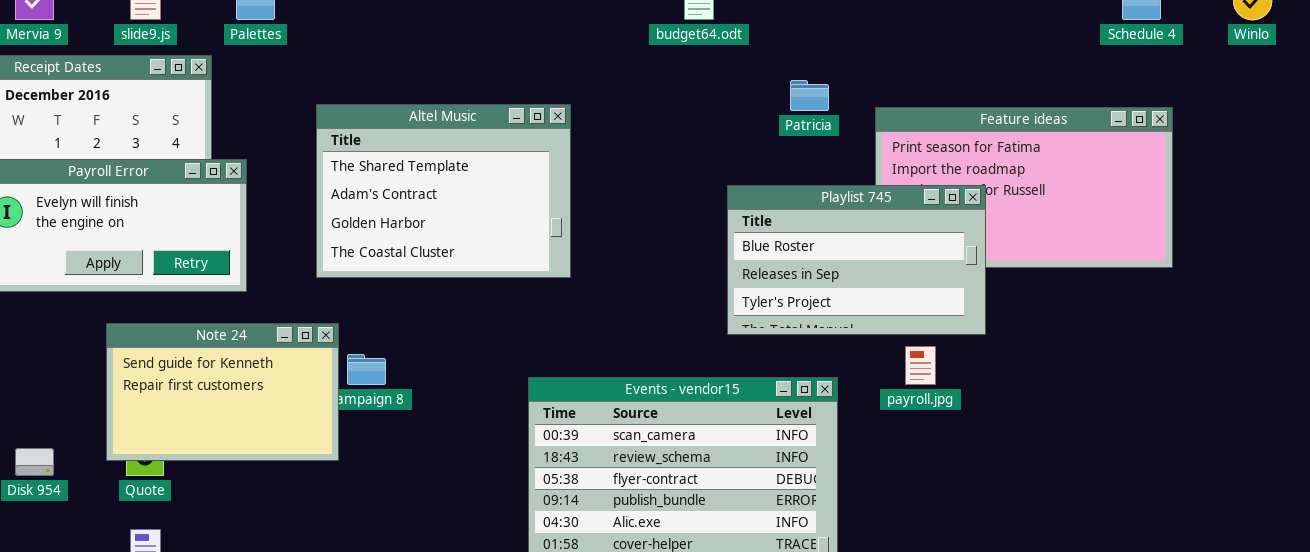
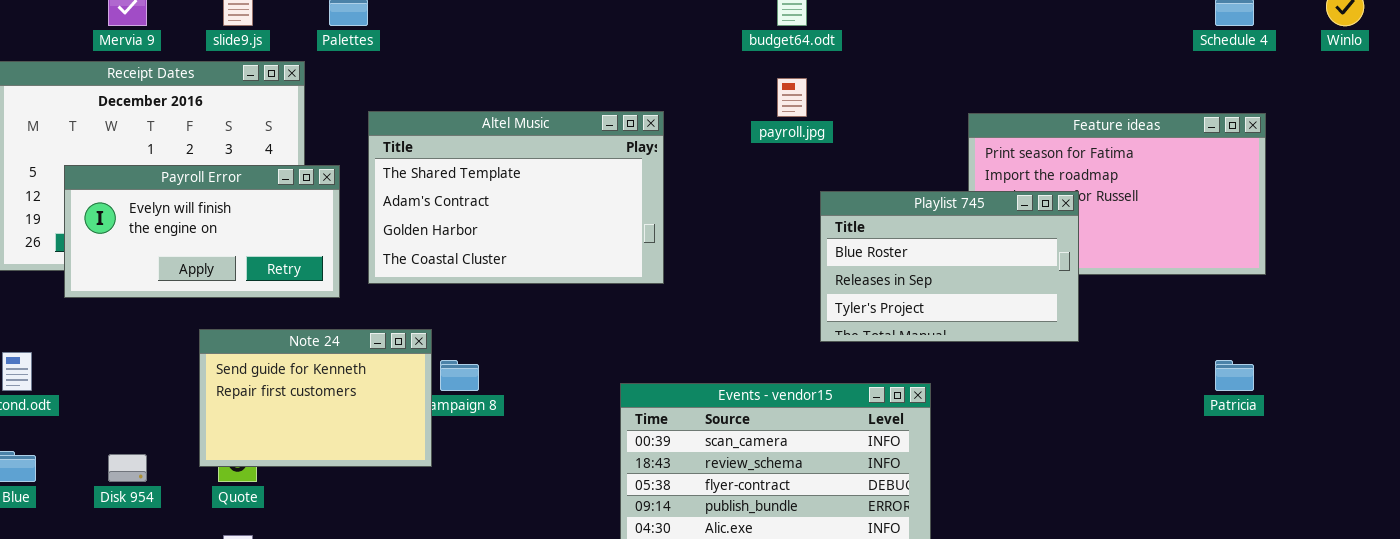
Patricia: [790,80,829,111] -> [1215,360,1254,391], moved
Altel Music: [316,104,571,278] -> [368,111,664,284], resized
payroll.jpg: [905,346,936,385] -> [777,78,807,117], moved

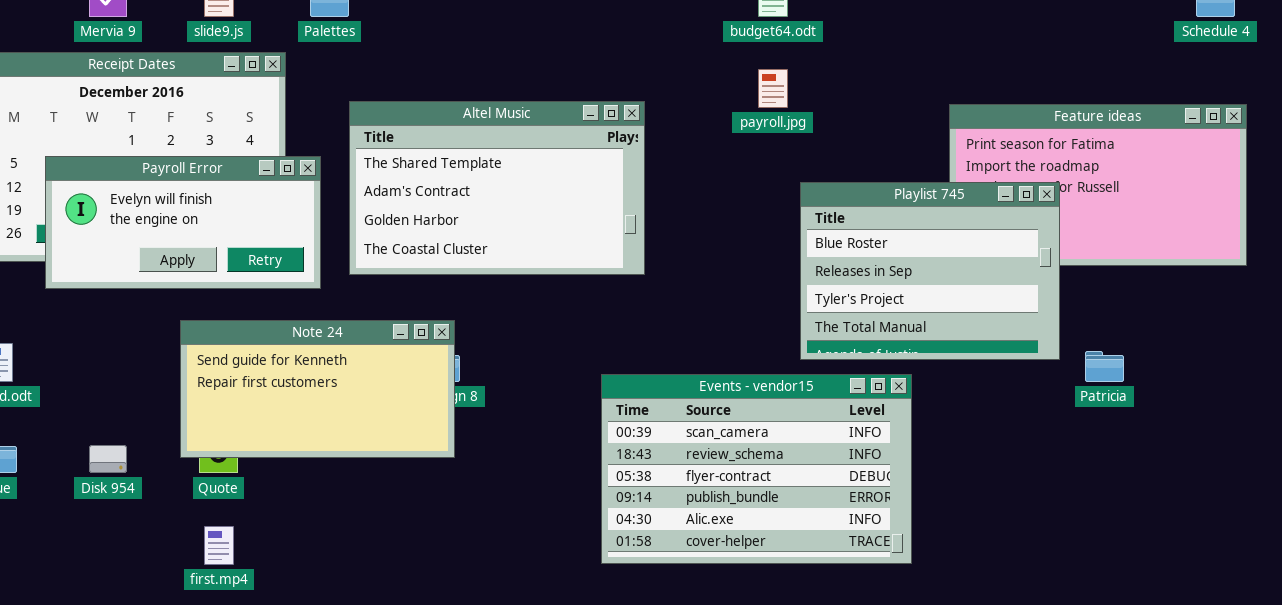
Playlist 745: [820,191,1079,342] -> [800,182,1060,360], resized
Note 24: [199,329,432,467] -> [180,320,455,458], resized
Patricia: [1215,360,1254,391] -> [1085,351,1124,382], moved

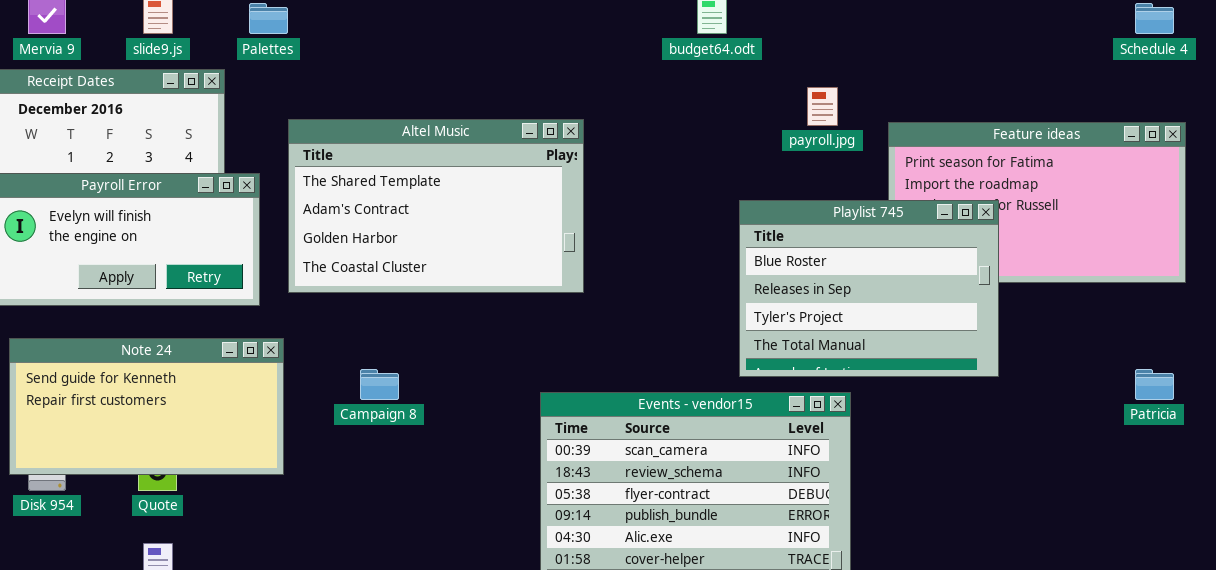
payroll.jpg: [758,69,788,108] -> [807,87,838,126], moved
Note 24: [180,320,455,458] -> [9,338,284,475], moved
Patricia: [1085,351,1124,382] -> [1135,369,1174,400], moved

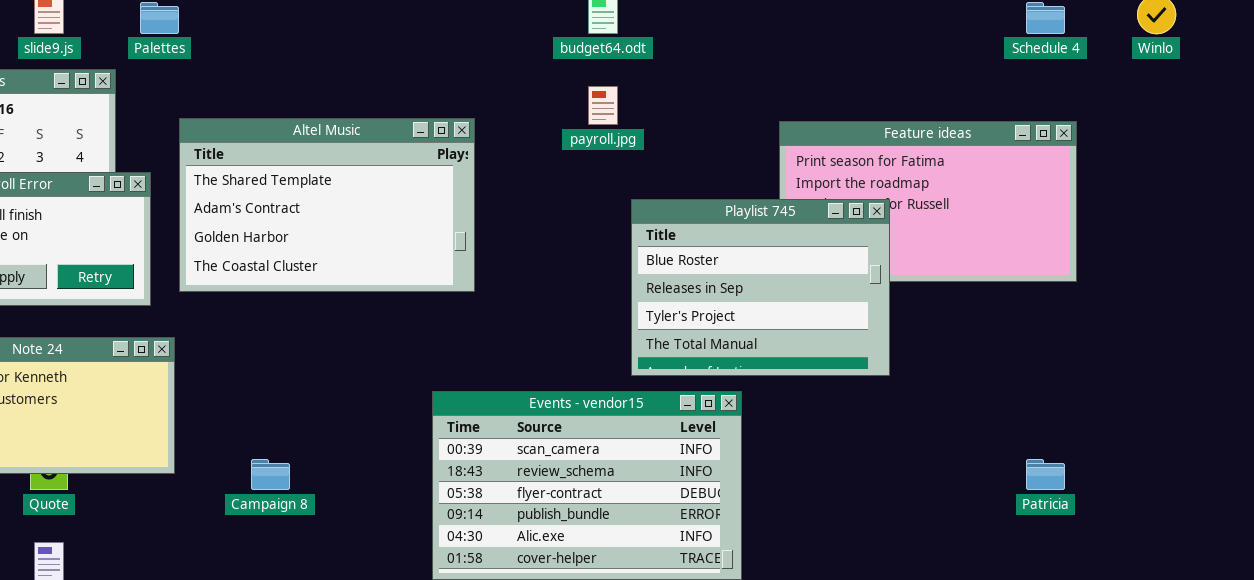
payroll.jpg: [807,87,838,126] -> [588,86,618,125], moved
Campaign 8: [360,369,399,400] -> [251,459,290,490], moved
Patricia: [1135,369,1174,400] -> [1026,459,1065,490], moved

